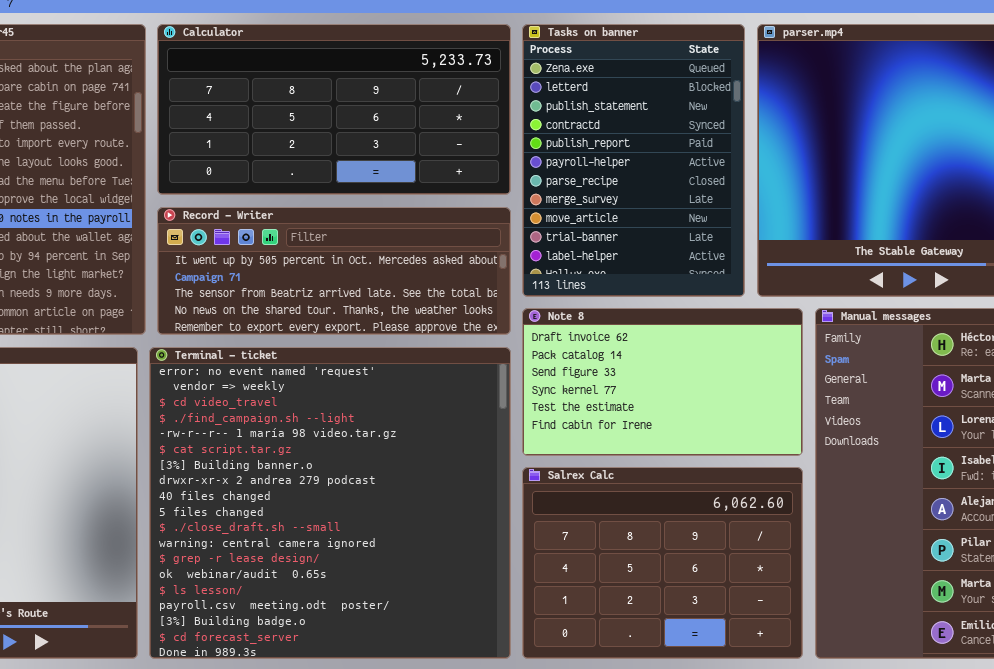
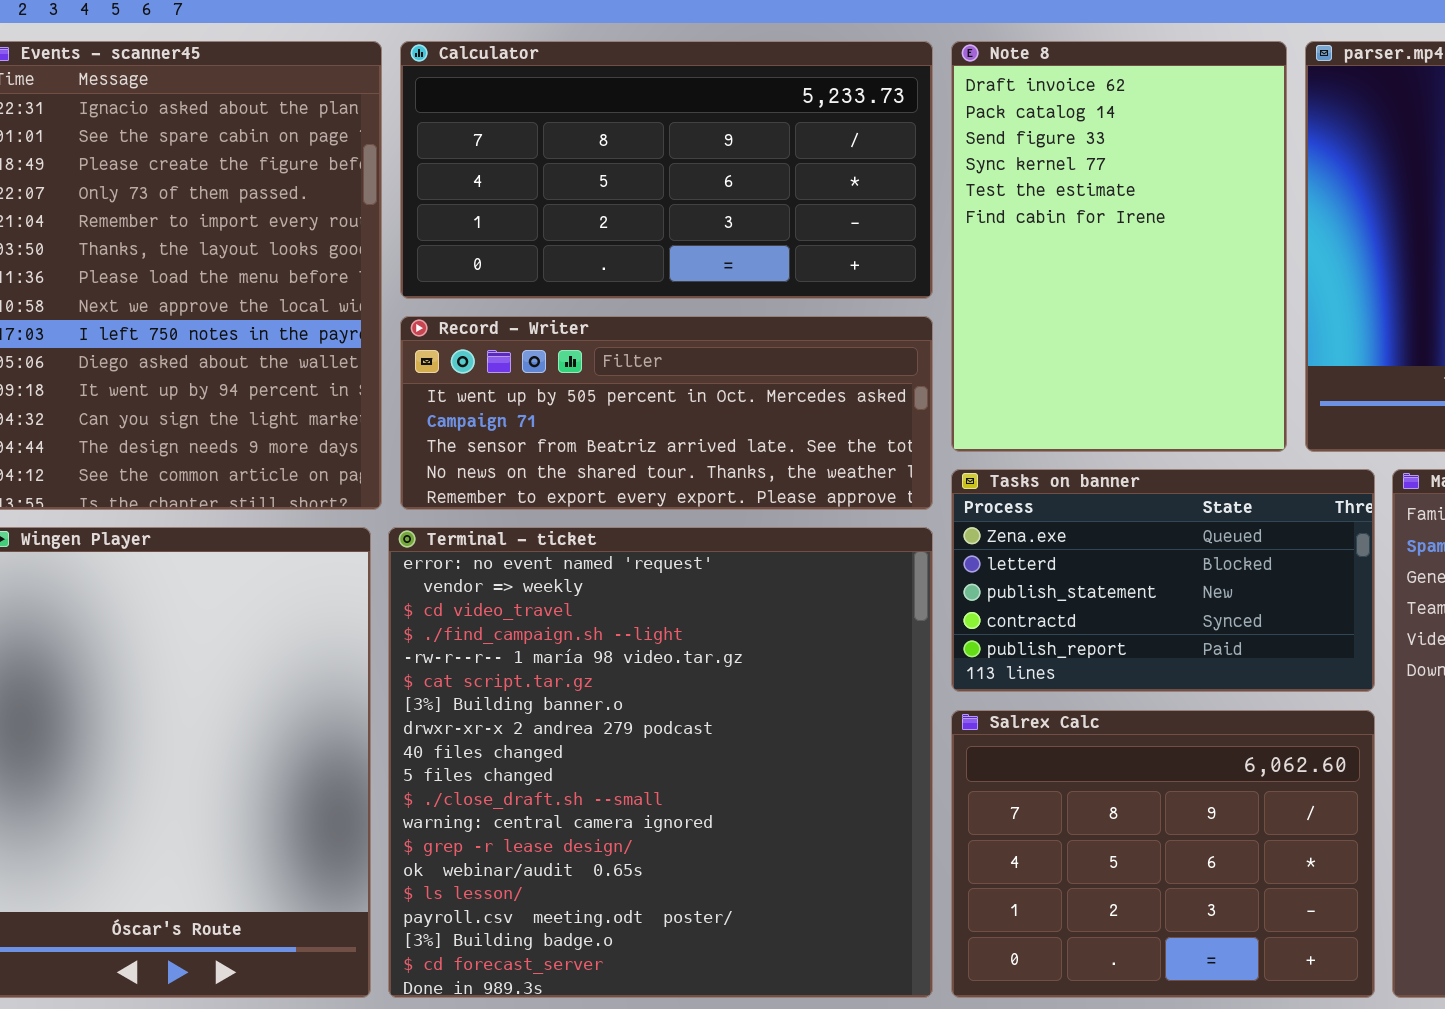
Tasks on banner: [522,24,745,297] -> [951,469,1375,692], moved, resized
Note 8: [522,308,803,456] -> [951,41,1287,452], moved, resized

